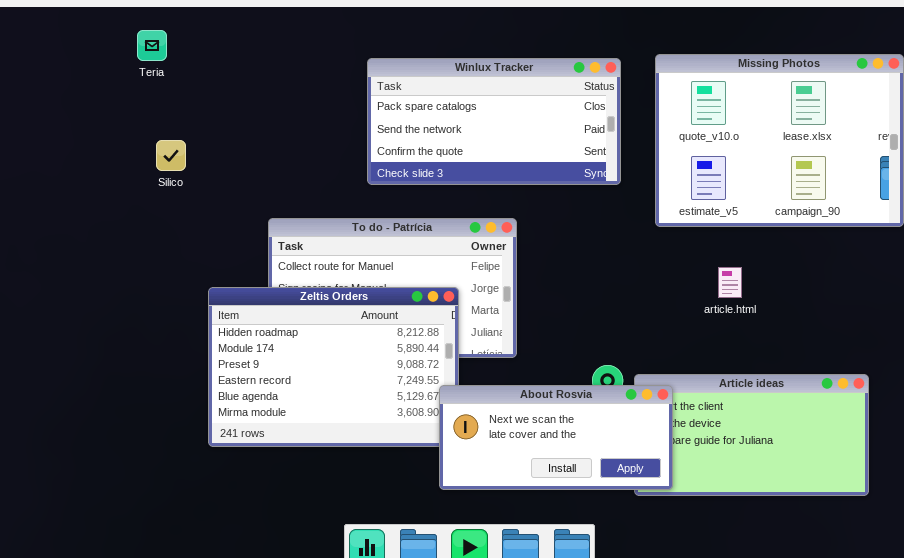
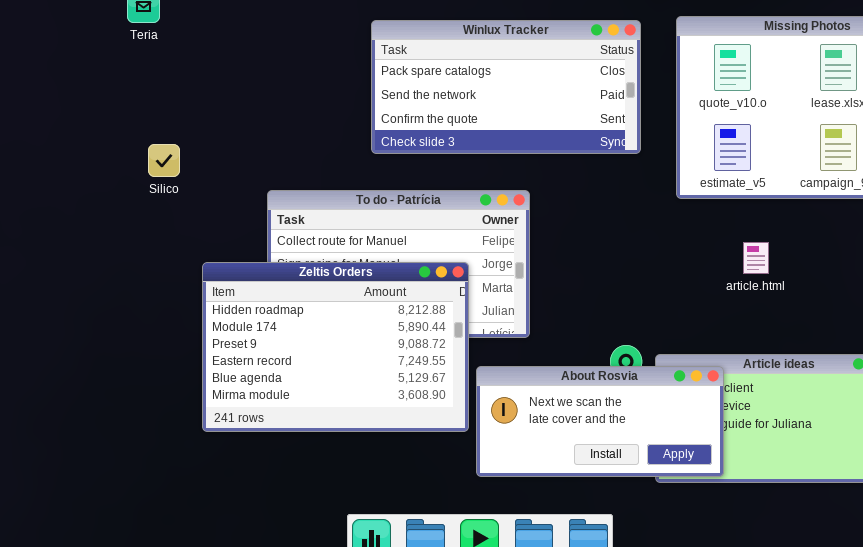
Silico: [156,140,186,171] -> [148,144,180,177], moved
About Rosvia: [439,385,673,490] -> [476,366,724,477], moved

